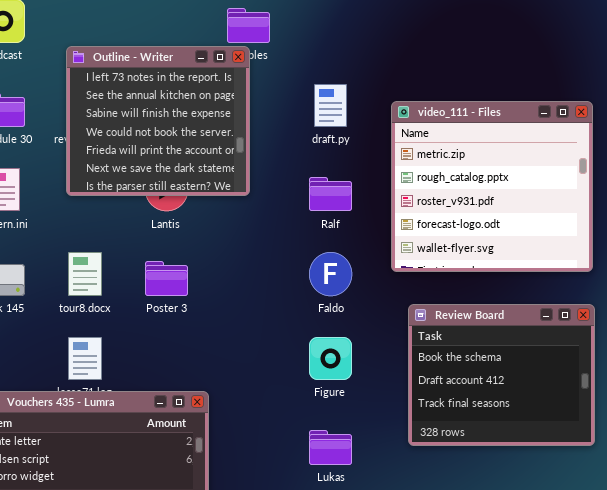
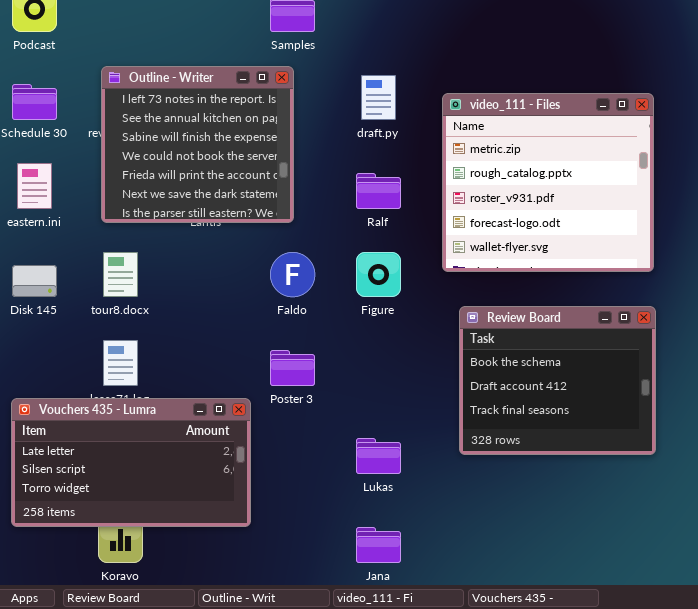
Outline - Writer: [66,46,250,196] -> [101,66,294,223], moved
Faldo: [309,252,352,296] -> [270,252,315,297], moved
Poster 3: [145,261,188,296] -> [270,350,315,386], moved
Figure: [309,337,352,380] -> [356,252,401,297], moved

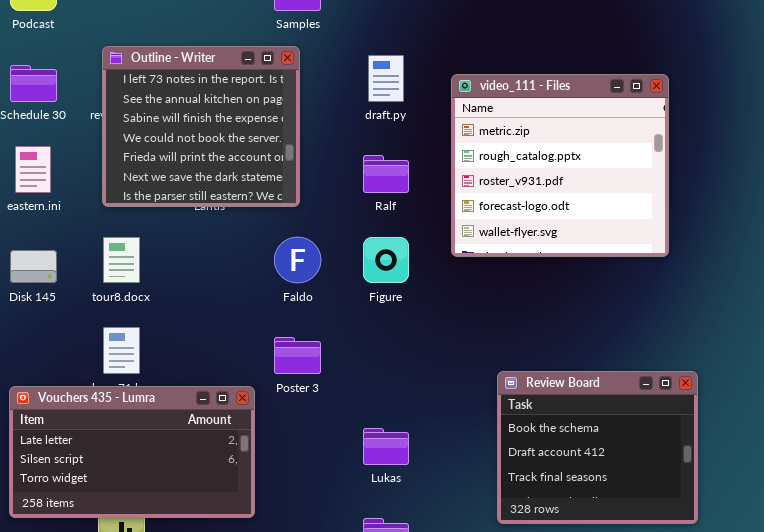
Review Board: [459,306,656,455] -> [497,371,698,524], moved

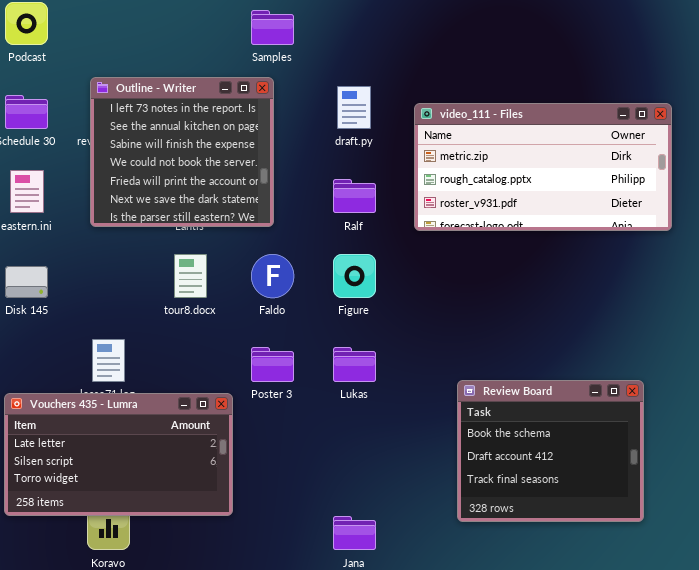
video_111 - Files: [451,74,669,257] -> [414,103,672,231], resized
tour8.docx: [103,237,140,283] -> [174,254,207,298], moved
Lukas: [363,428,409,465] -> [333,347,376,382], moved

